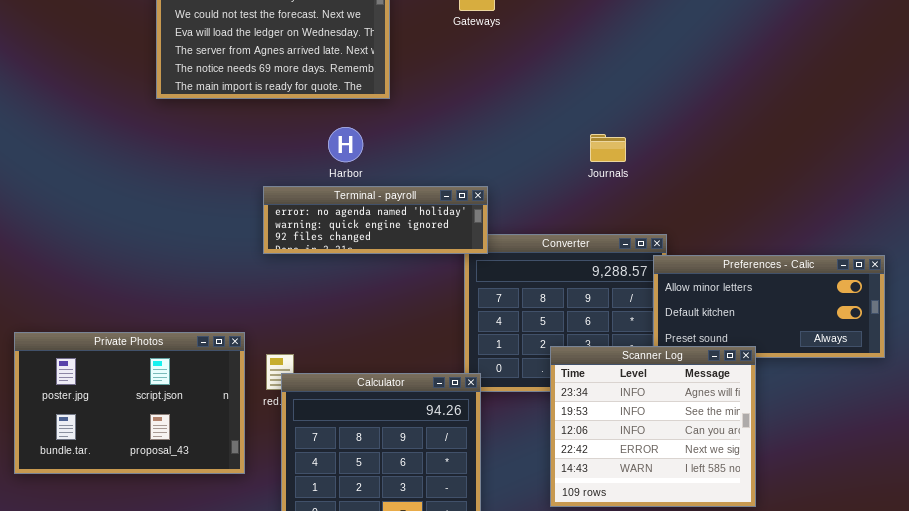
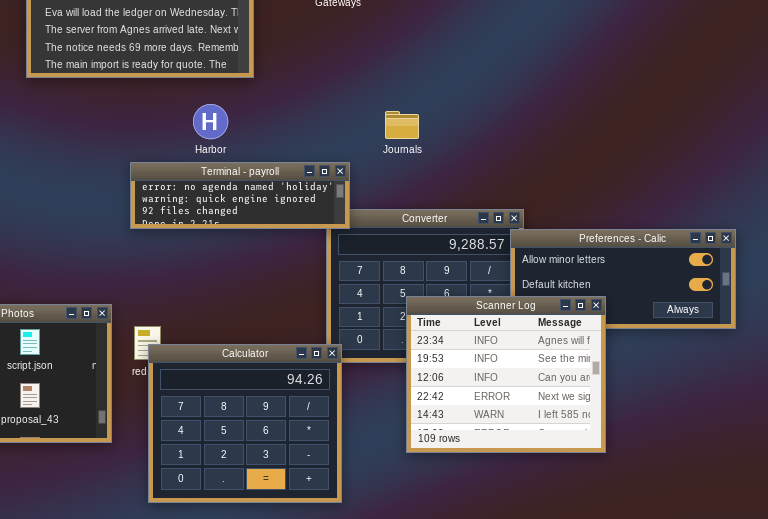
Journals: [590,134,626,162] -> [385,111,419,139], moved
Scanner Log: [550,346,756,507] -> [406,296,606,453], moved

